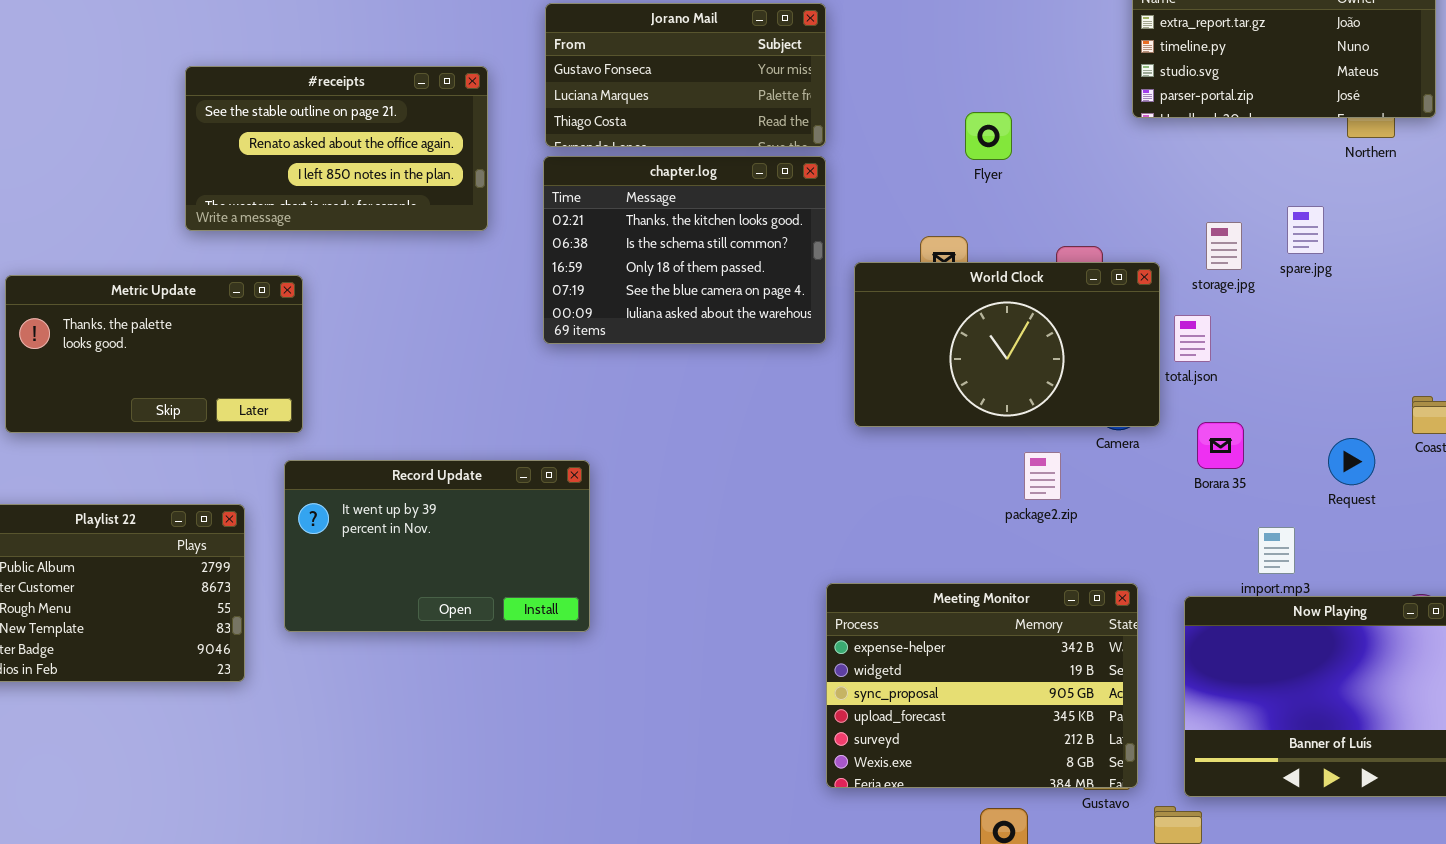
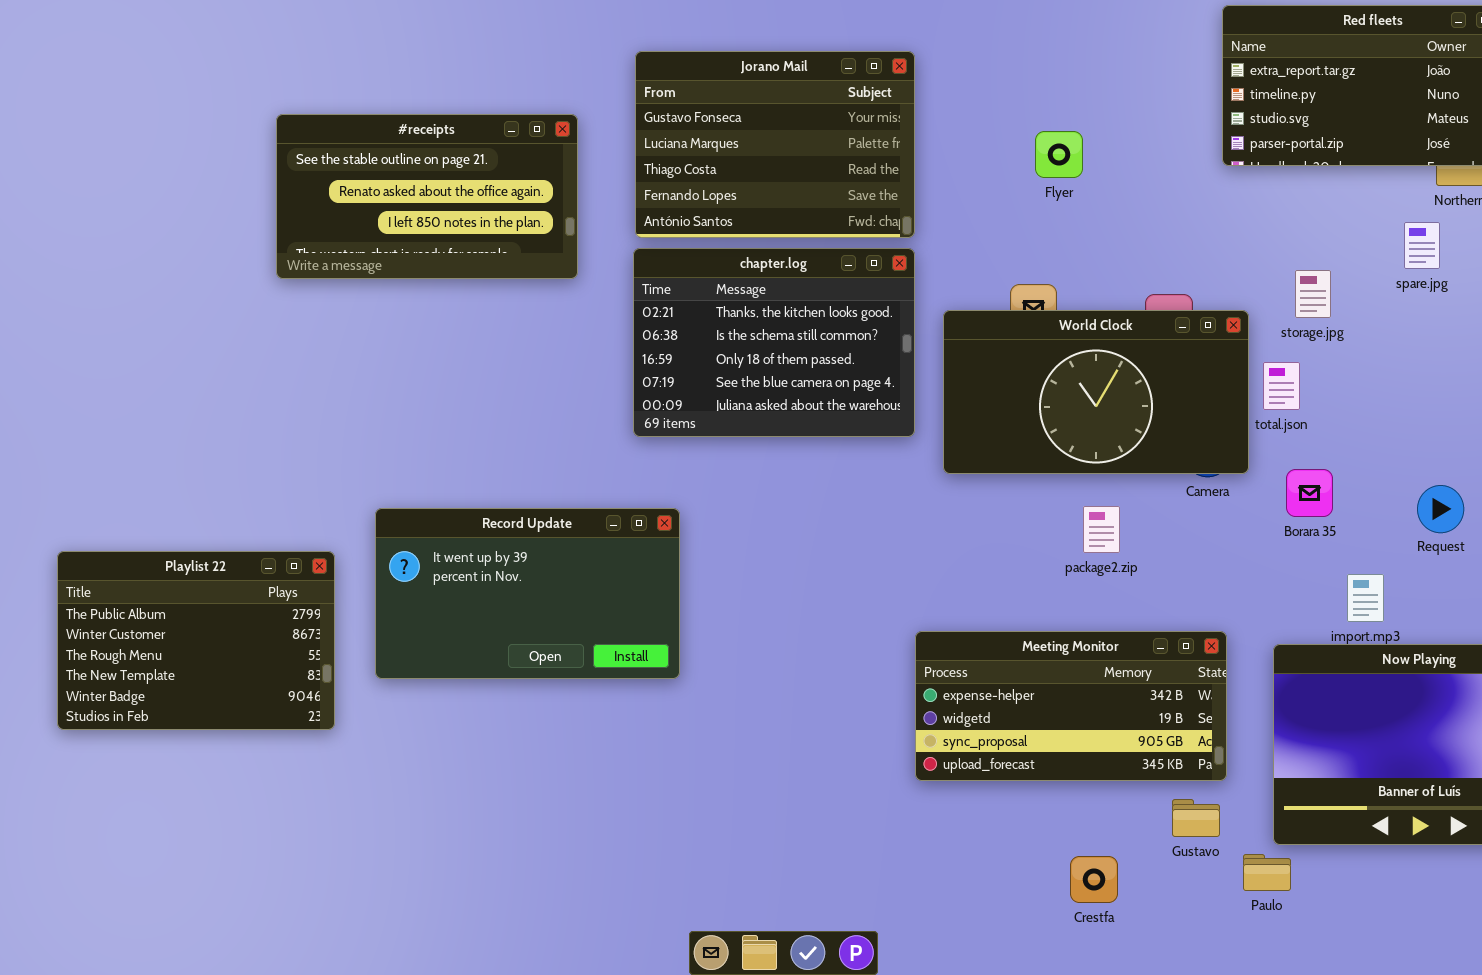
Jorano Mail: [545,3,826,147] -> [635,51,915,238], resized
Flyer: [965,112,1012,160] -> [1035,131,1083,178], moved
chapter.log: [543,156,826,344] -> [633,248,915,437], moved
spare.jpg: [1287,206,1324,254] -> [1404,222,1440,269], moved
Metric Update: [5,275,303,433] -> none, closed
package2.zip: [1024,452,1061,500] -> [1083,506,1120,553], moved
Meeting Monitor: [826,583,1138,788] -> [915,631,1227,781], resized

